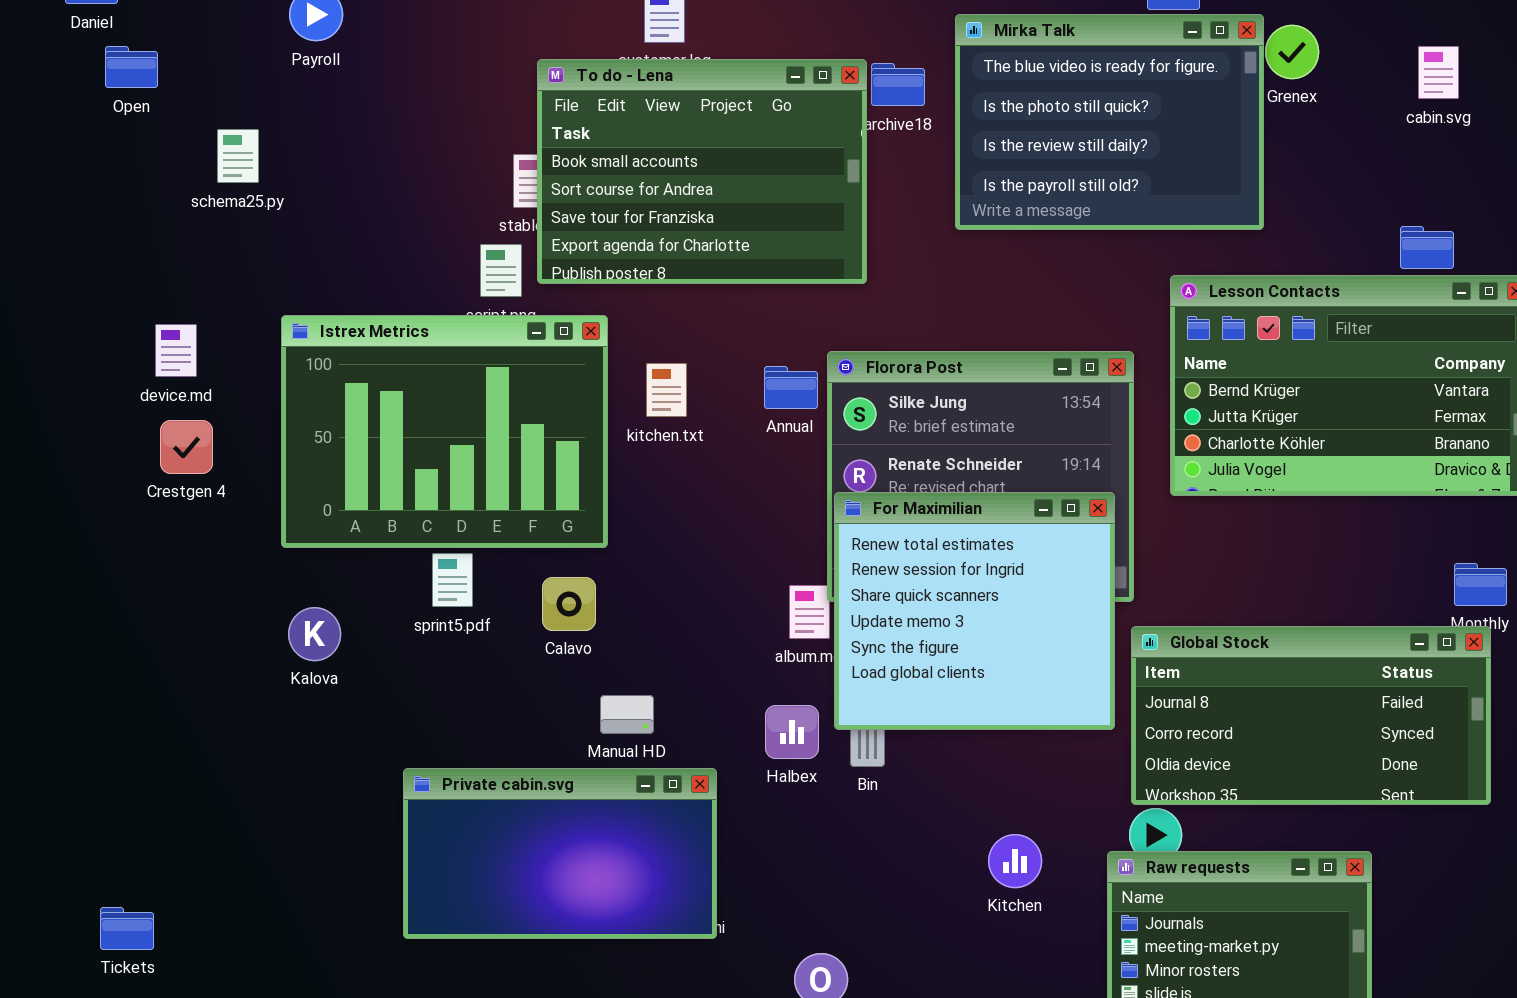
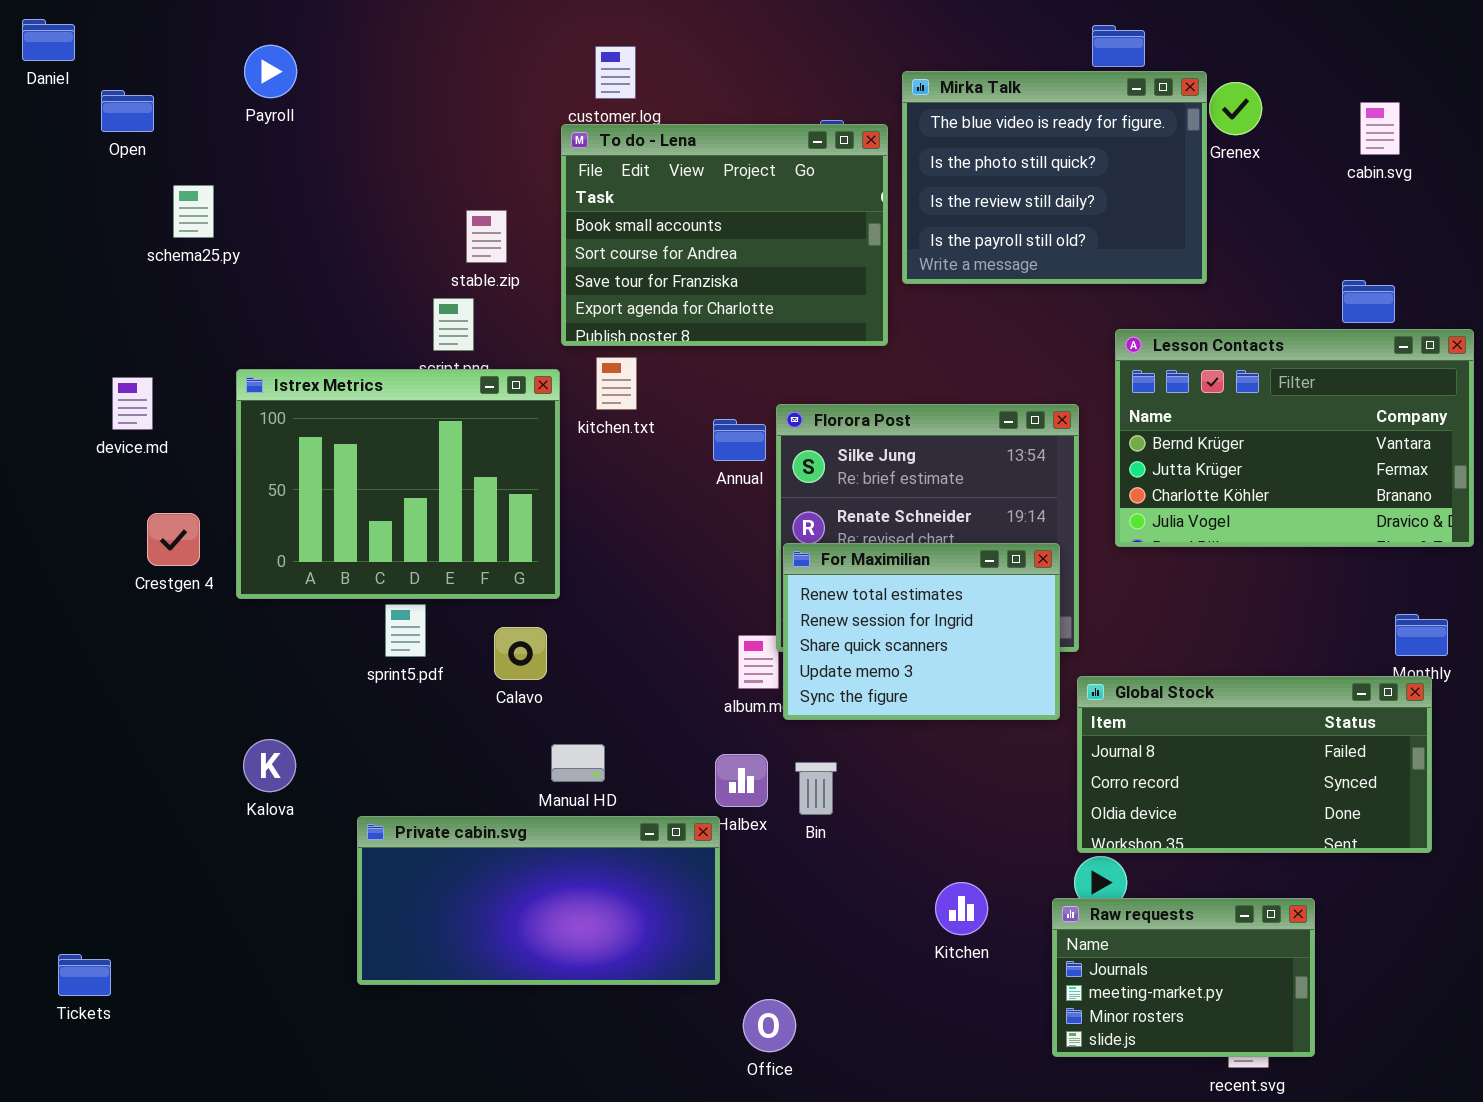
Open: [105,46,158,88] -> [101,90,154,132], moved
To do - Lena: [537,59,867,284] -> [561,124,888,346], moved
kitchen.txt: [646,363,687,417] -> [596,357,637,410], moved
Crestgen 4: [160,420,213,474] -> [147,513,200,566], moved
For Maximilian: [834,492,1115,730] -> [783,543,1060,720], resized
Kalova: [288,607,341,661] -> [243,739,296,792], moved
Private cabin.svg: [403,768,717,939] -> [357,816,720,985], resized

